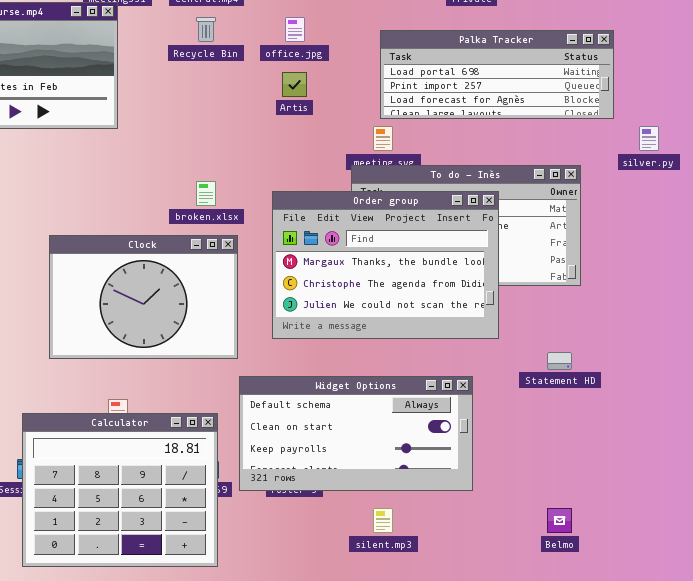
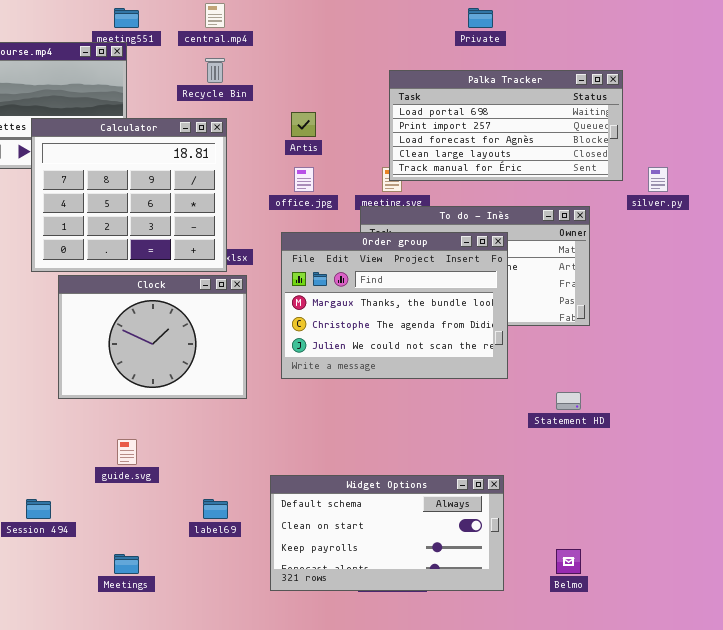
office.jpg: [285,17,305,42] -> [294,167,314,192], moved
Palka Tracker: [380,30,614,119] -> [389,70,623,181], resized
Widget Options: [239,376,473,491] -> [270,475,504,591], moved
Calculator: [22,413,218,567] -> [31,118,227,272], moved

